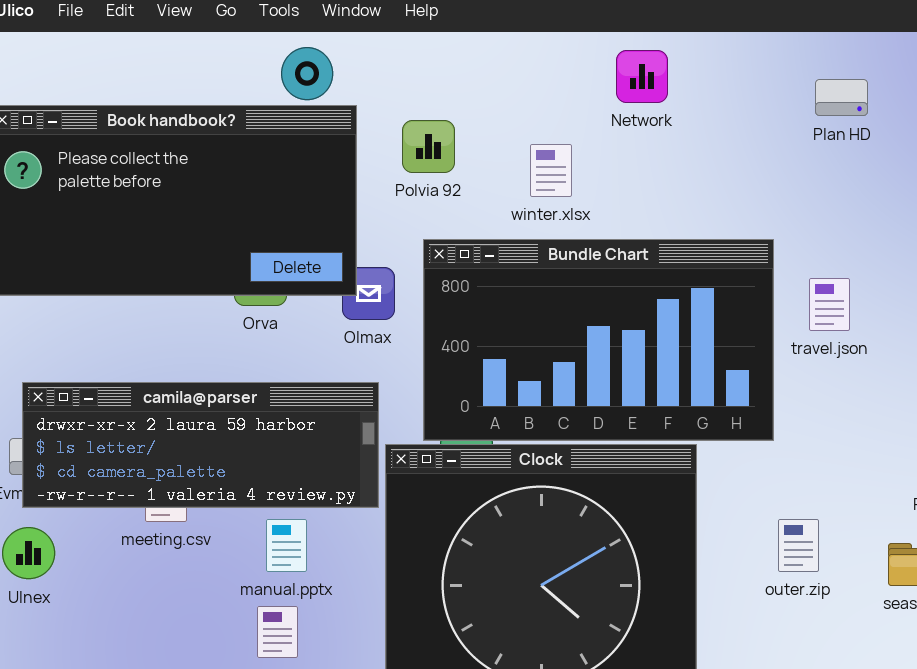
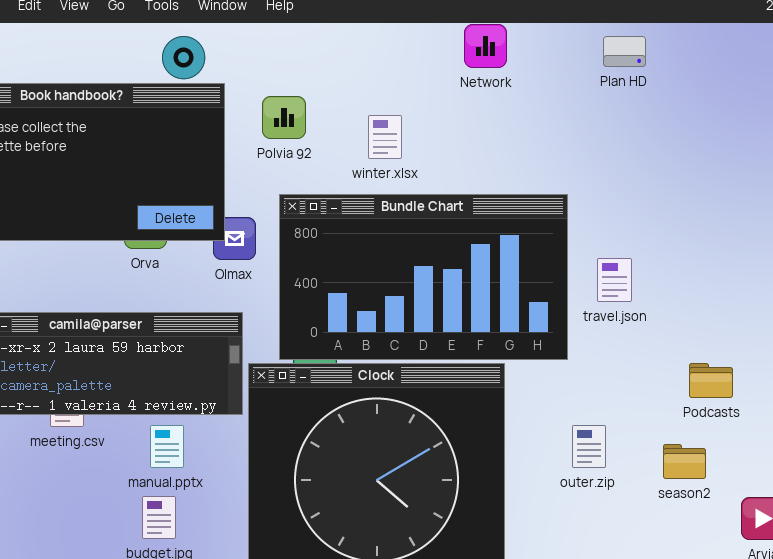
Network: [616,50,668,103] -> [464,24,507,68], moved
Plan HD: [815,79,868,116] -> [603,36,646,67], moved
travel.json: [809,278,850,331] -> [597,258,632,302], moved

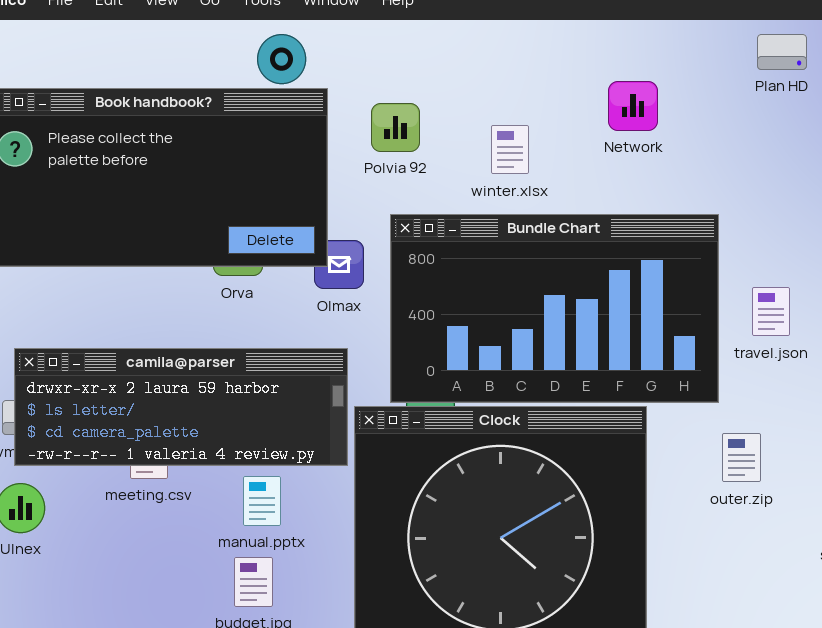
Network: [464,24,507,68] -> [608,81,658,131], moved
outer.zip: [572,425,606,468] -> [722,433,761,482], moved

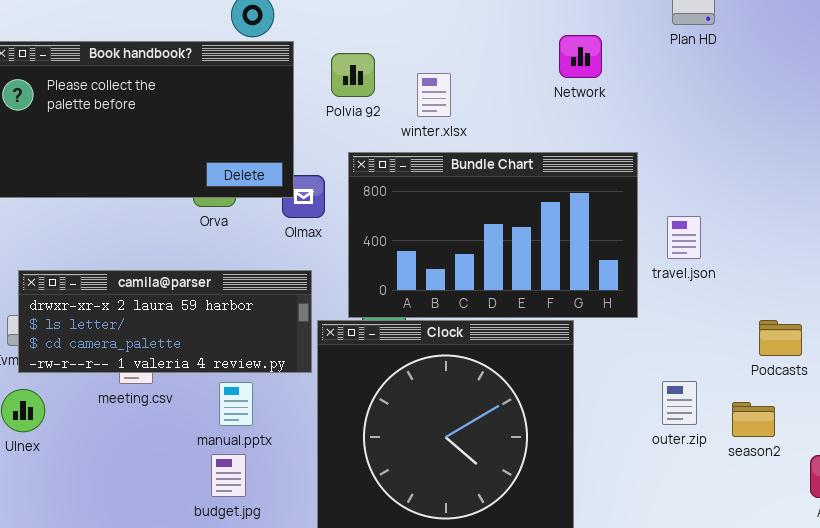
Network: [608,81,658,131] -> [559,35,602,78], moved
winter.xlsx: [491,125,529,174] -> [417,73,451,117], moved
outer.zip: [722,433,761,482] -> [662,381,697,425], moved

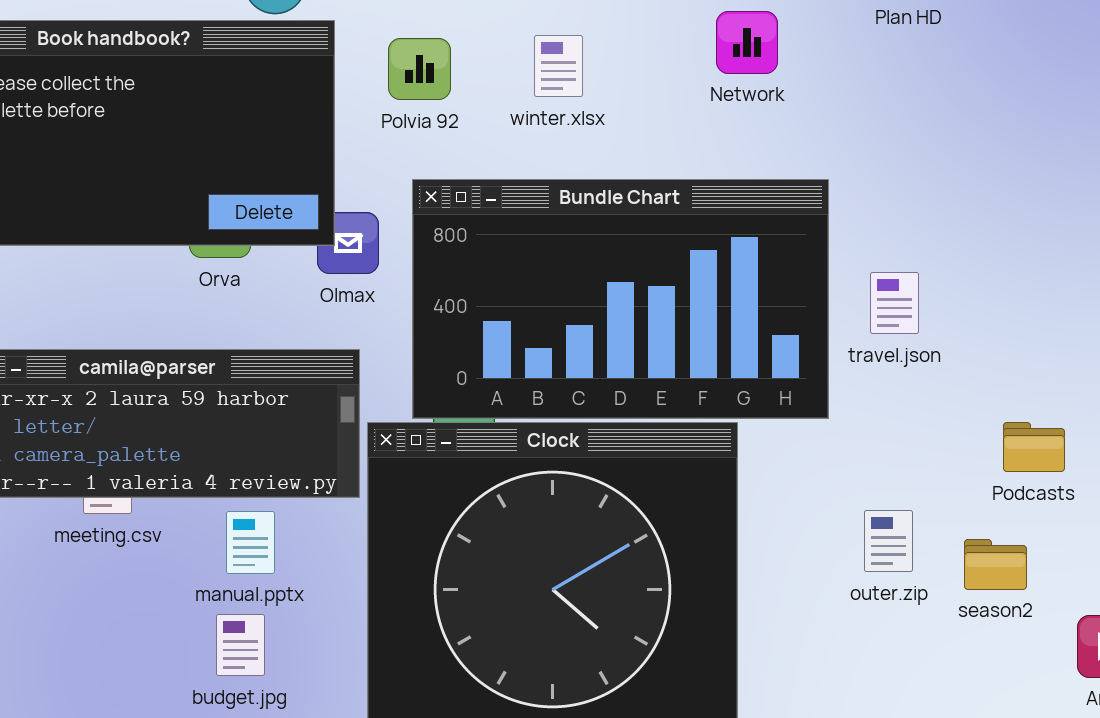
winter.xlsx: [417,73,451,117] -> [534,35,583,97], moved

